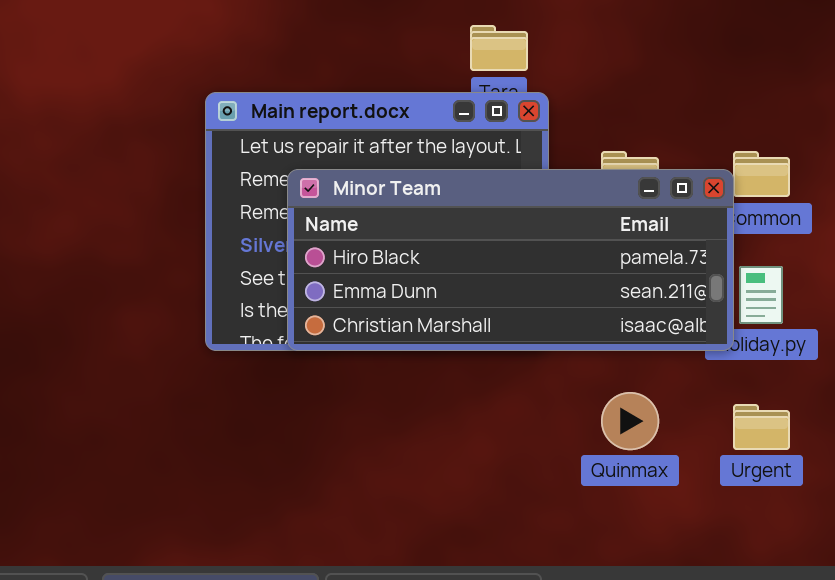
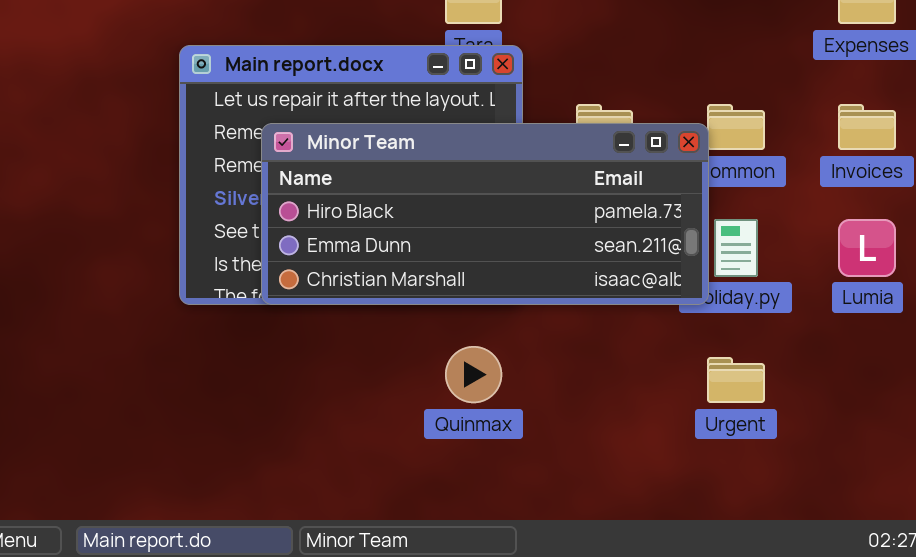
Quinmax: [601,392,659,450] -> [445,346,502,403], moved

